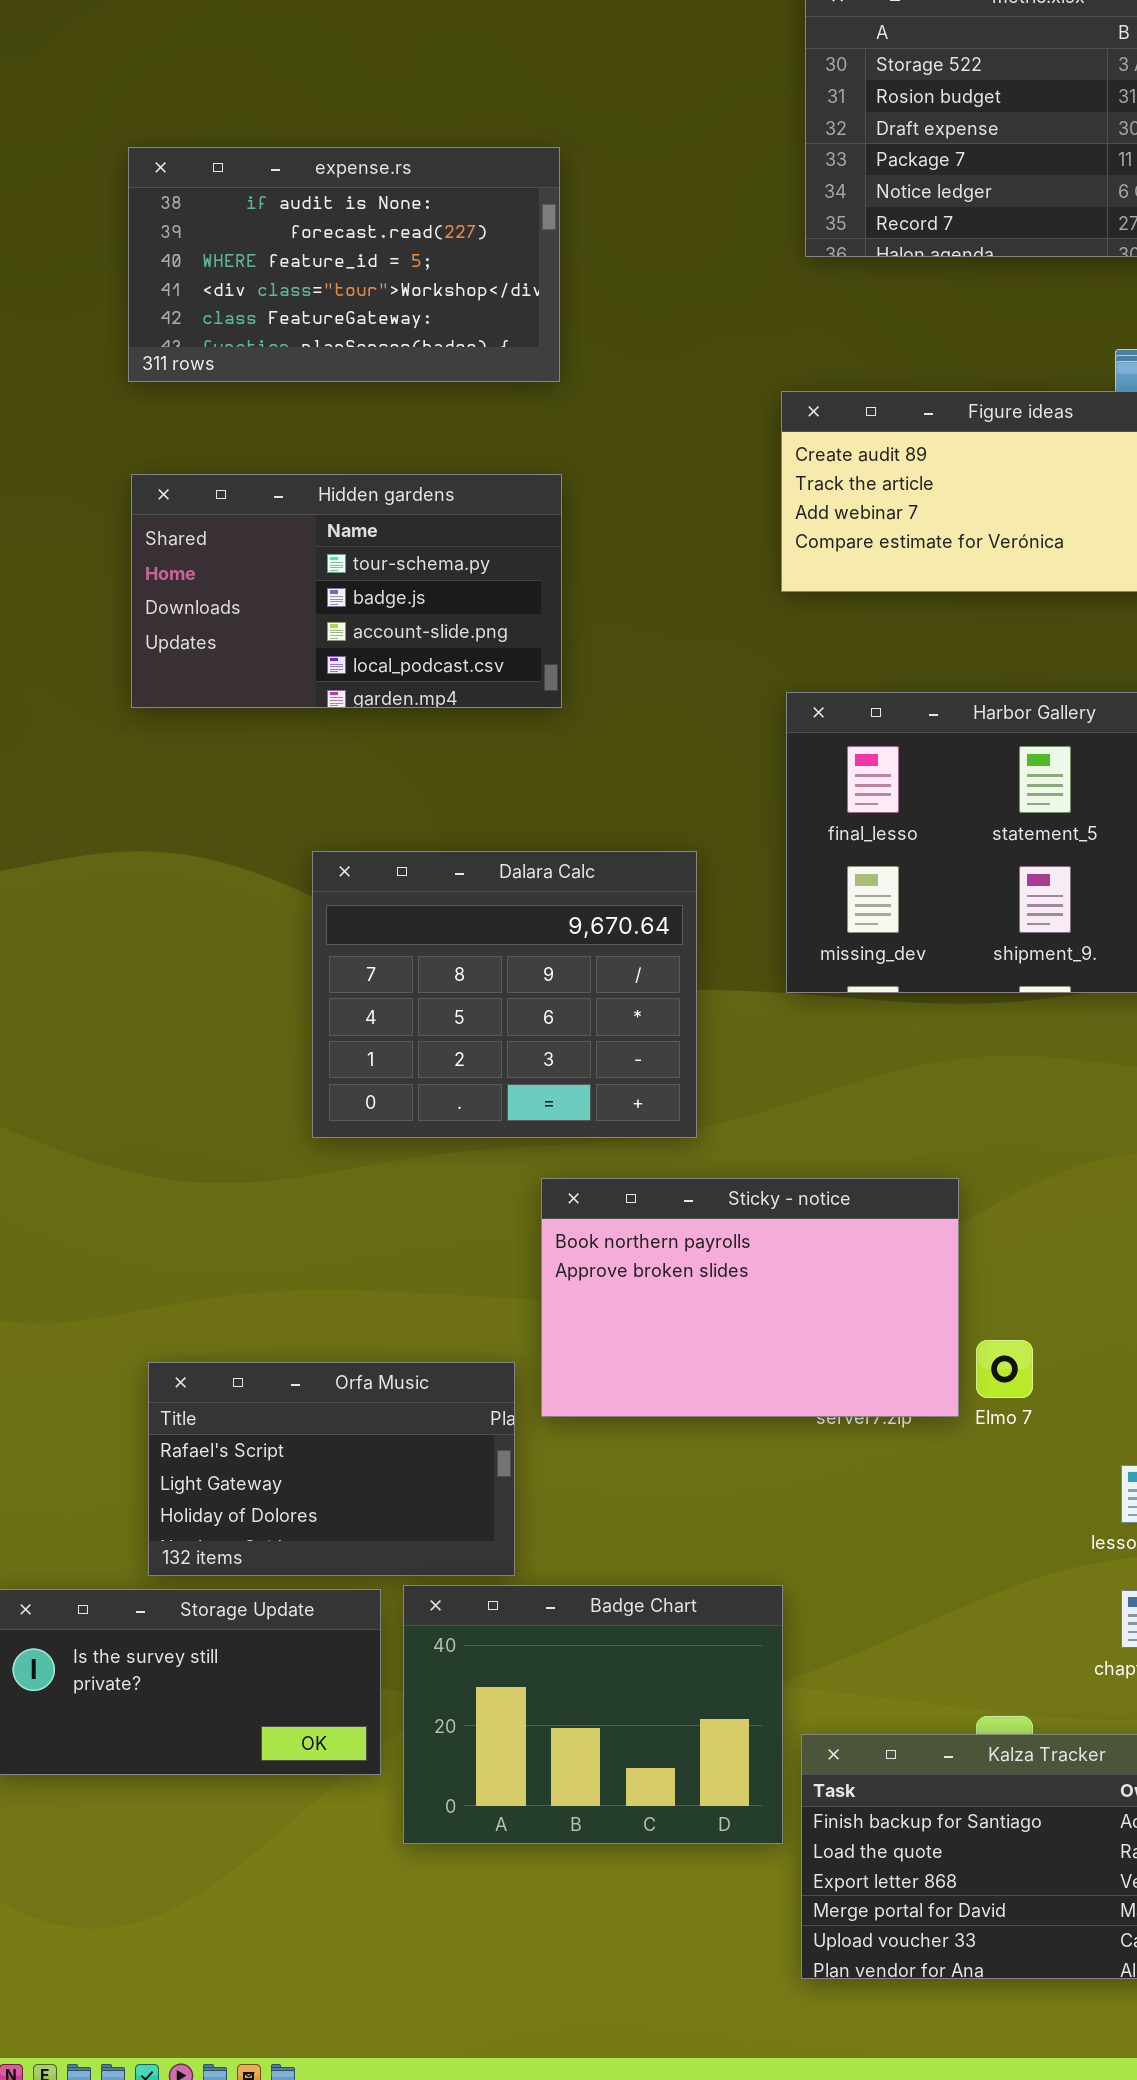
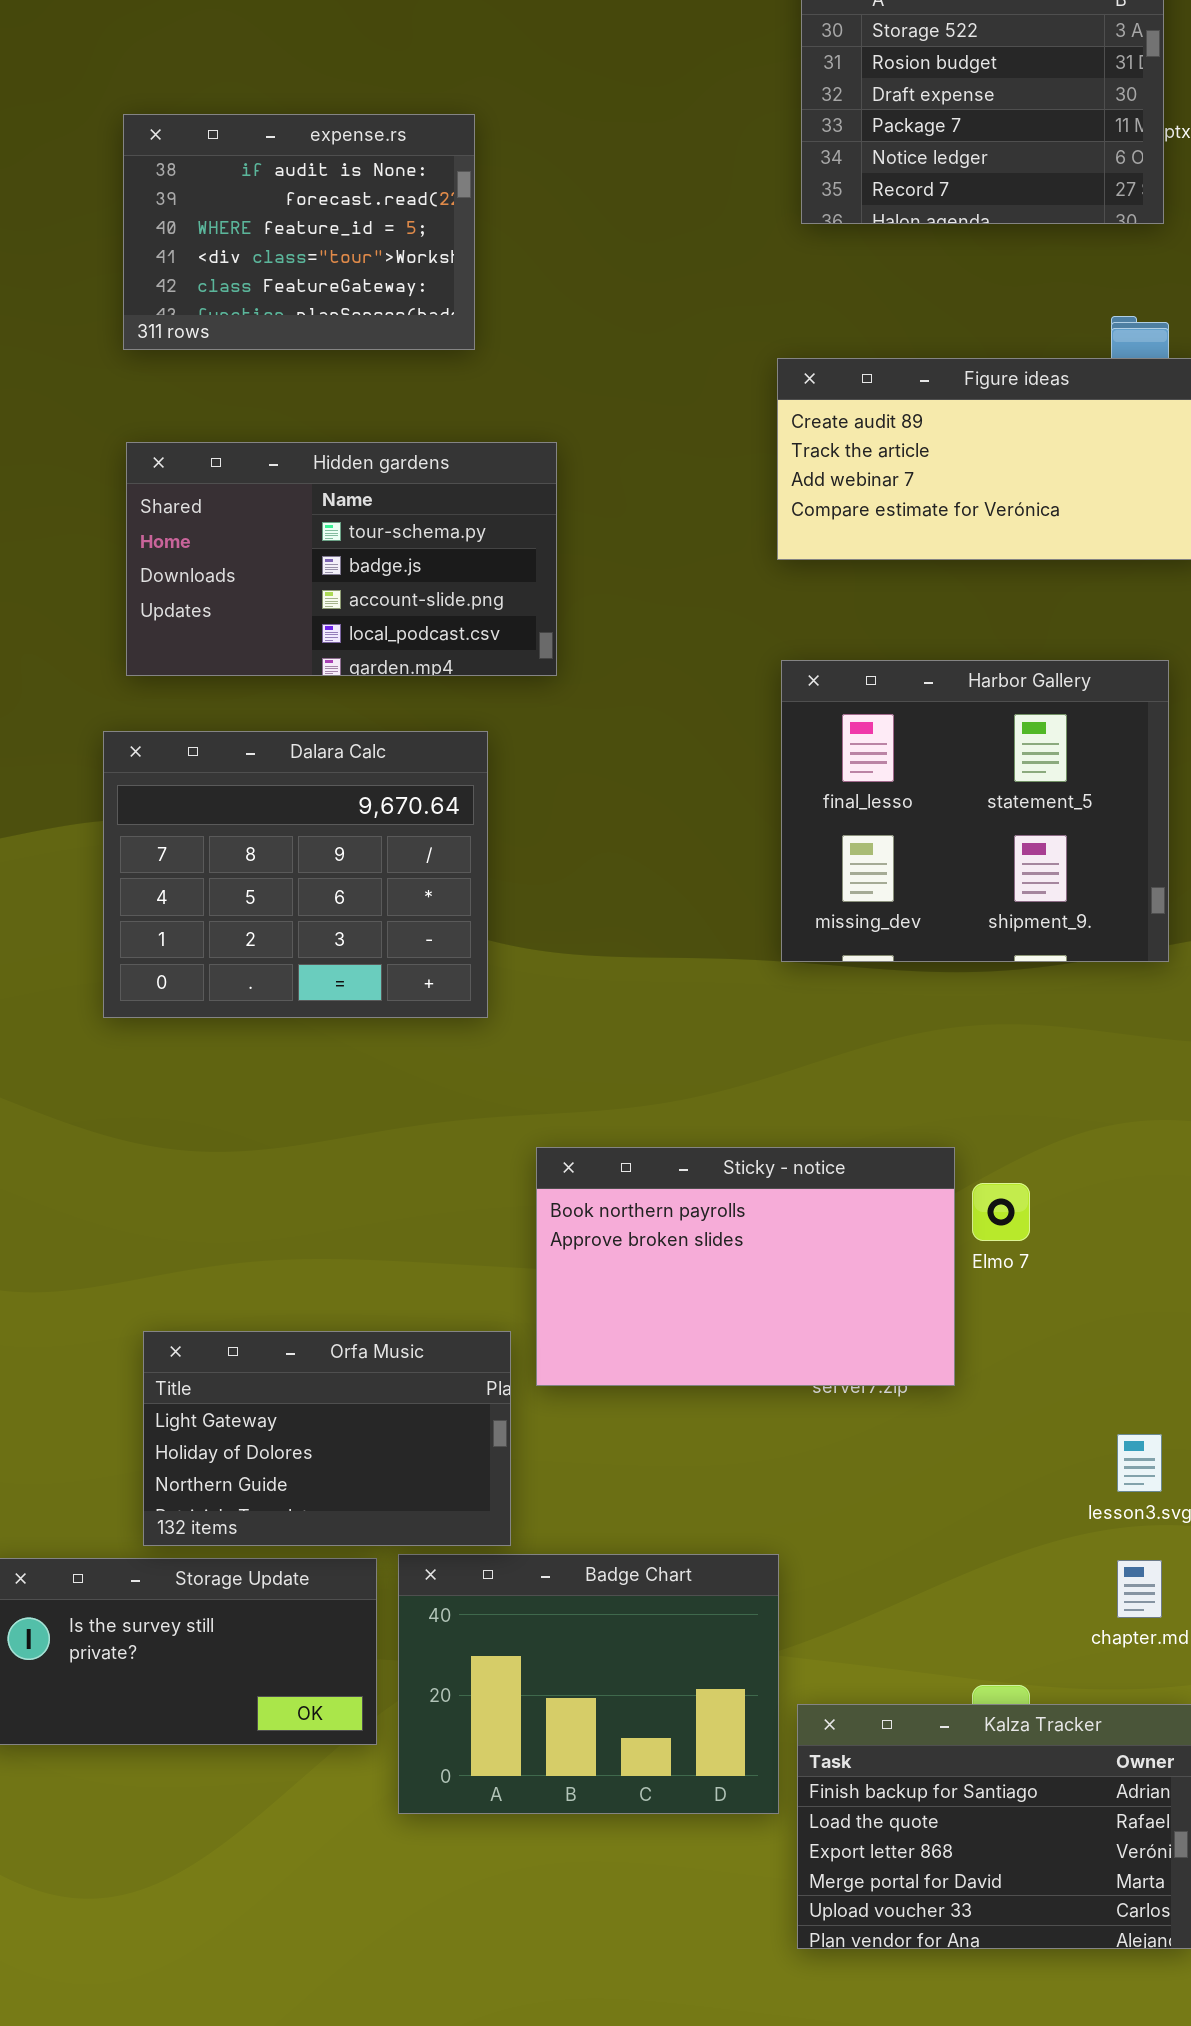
expense.rs: [128,147,560,382] -> [123,114,475,350], resized
Dalara Calc: [312,851,697,1138] -> [103,731,488,1018], moved
Elmo 7: [976,1340,1033,1398] -> [972,1183,1030,1241], moved
Orfa Music: [148,1362,515,1576] -> [143,1331,511,1546], scrolled down 1 row

